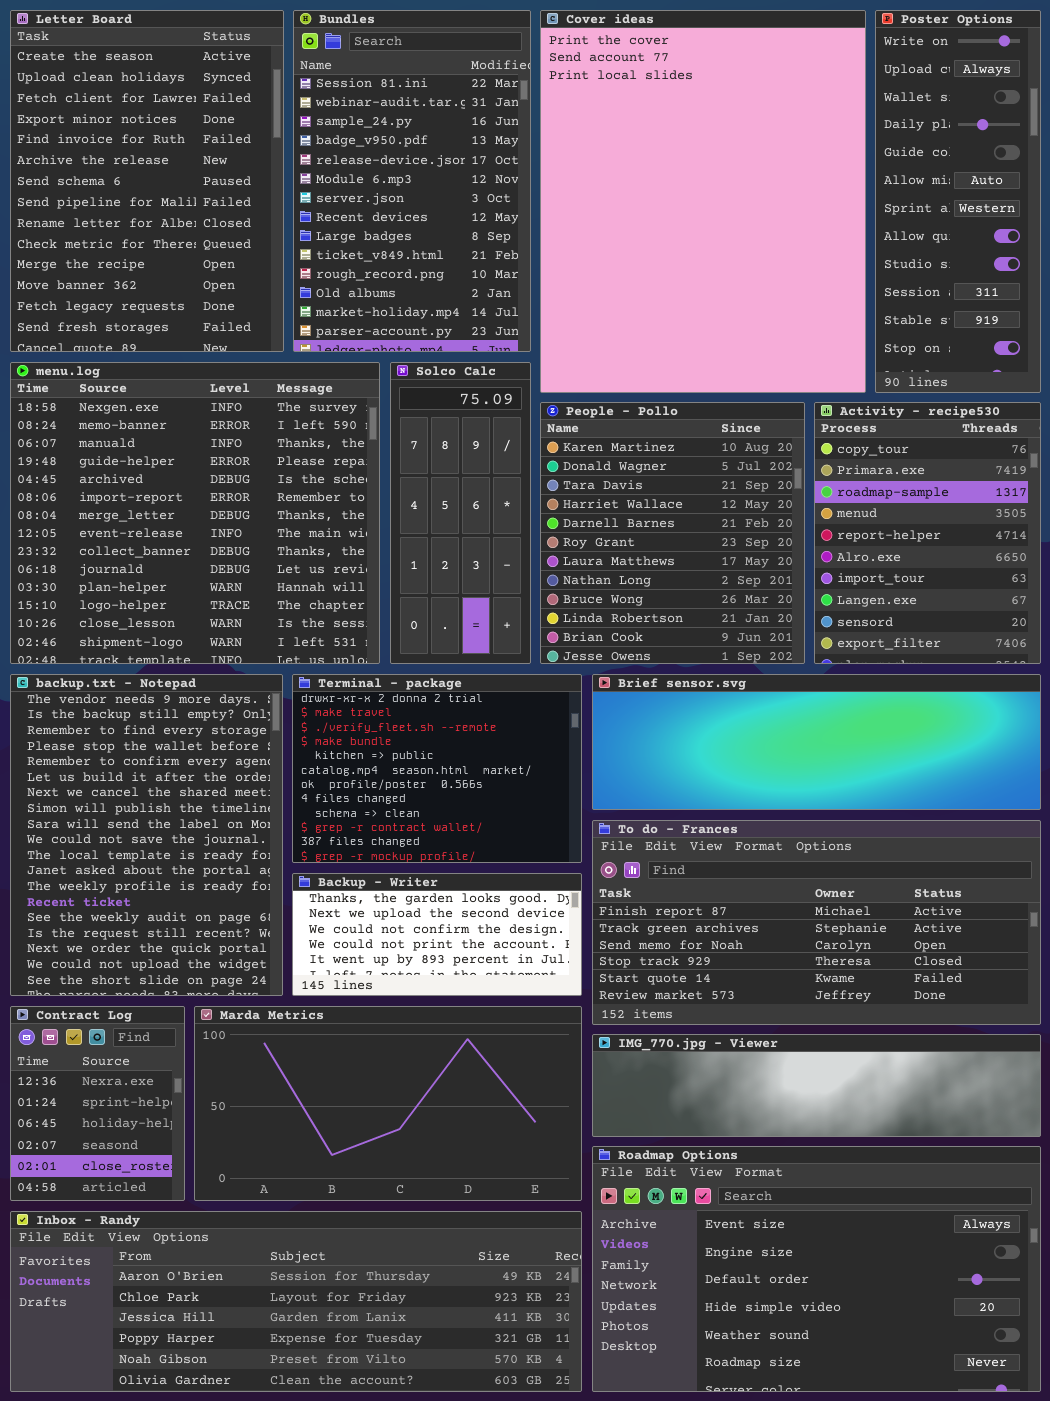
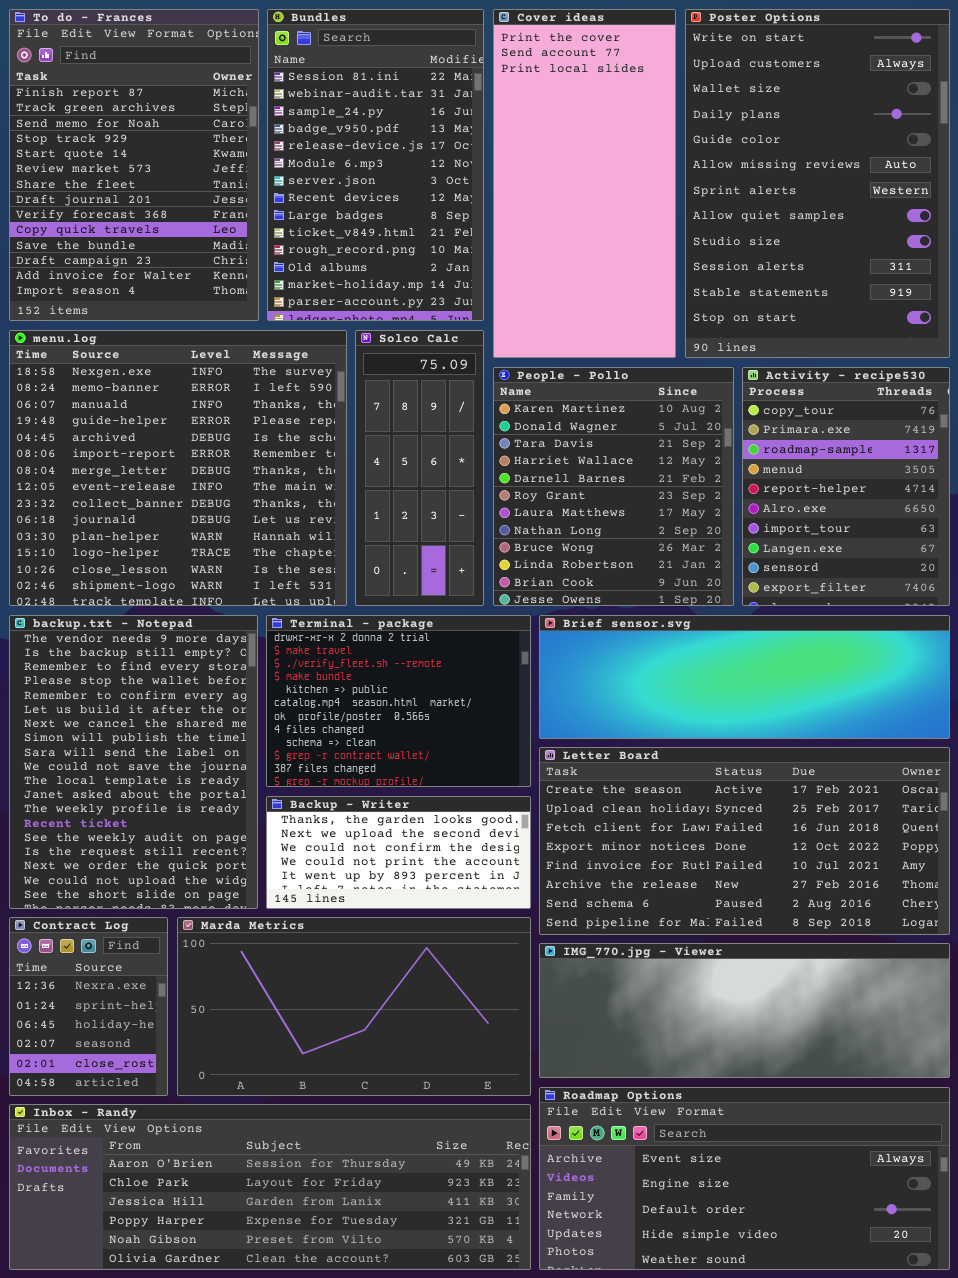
Letter Board: [10,10,284,352] -> [539,747,950,935], moved, resized
Cover ideas: [540,10,866,393] -> [493,9,676,358], resized
Poster Options: [875,10,1041,393] -> [685,9,950,358], resized
To do - Frances: [592,820,1041,1025] -> [9,9,259,321], moved, resized
IMG_770.jpg - Viewer: [592,1034,1041,1137] -> [539,943,950,1078], resized
Roadmap Options: [592,1146,1041,1392] -> [539,1087,950,1270], resized

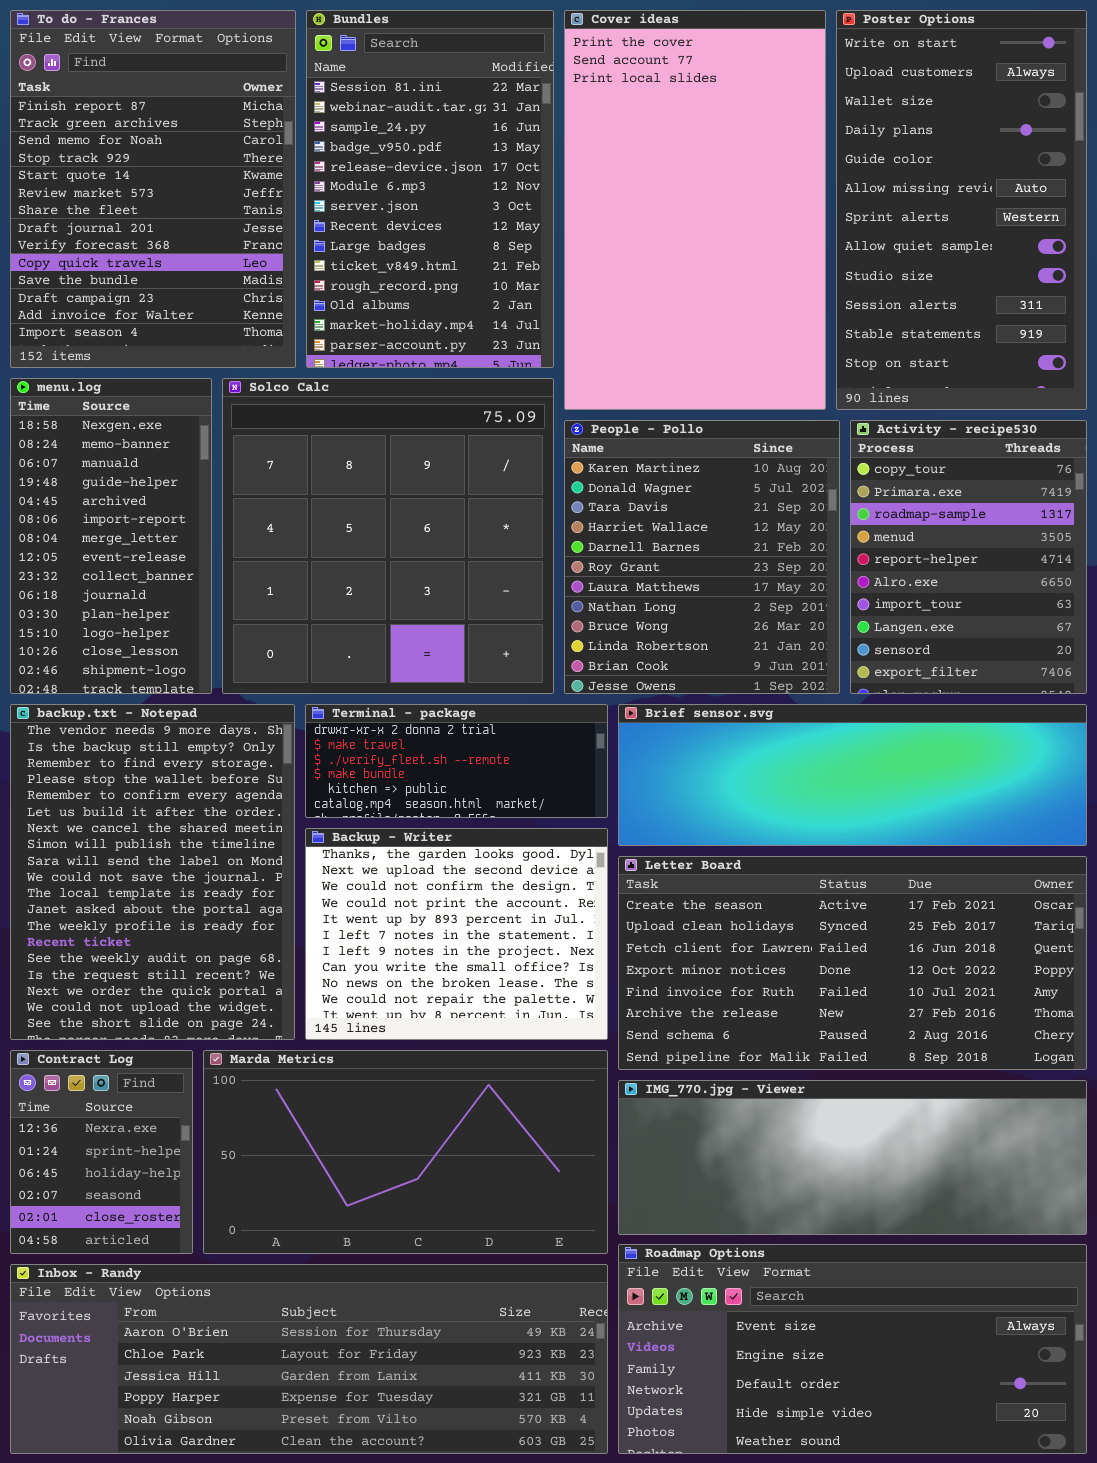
Cover ideas: [493,9,676,358] -> [564,10,826,410], resized
Poster Options: [685,9,950,358] -> [836,10,1087,410], resized
menu.log: [9,330,347,606] -> [10,378,212,694], resized
Solco Calc: [355,330,484,606] -> [222,378,554,694], resized
Terminal - package: [266,615,531,787] -> [305,704,608,818], resized
Backup - Writer: [266,796,531,909] -> [305,828,608,1040], resized

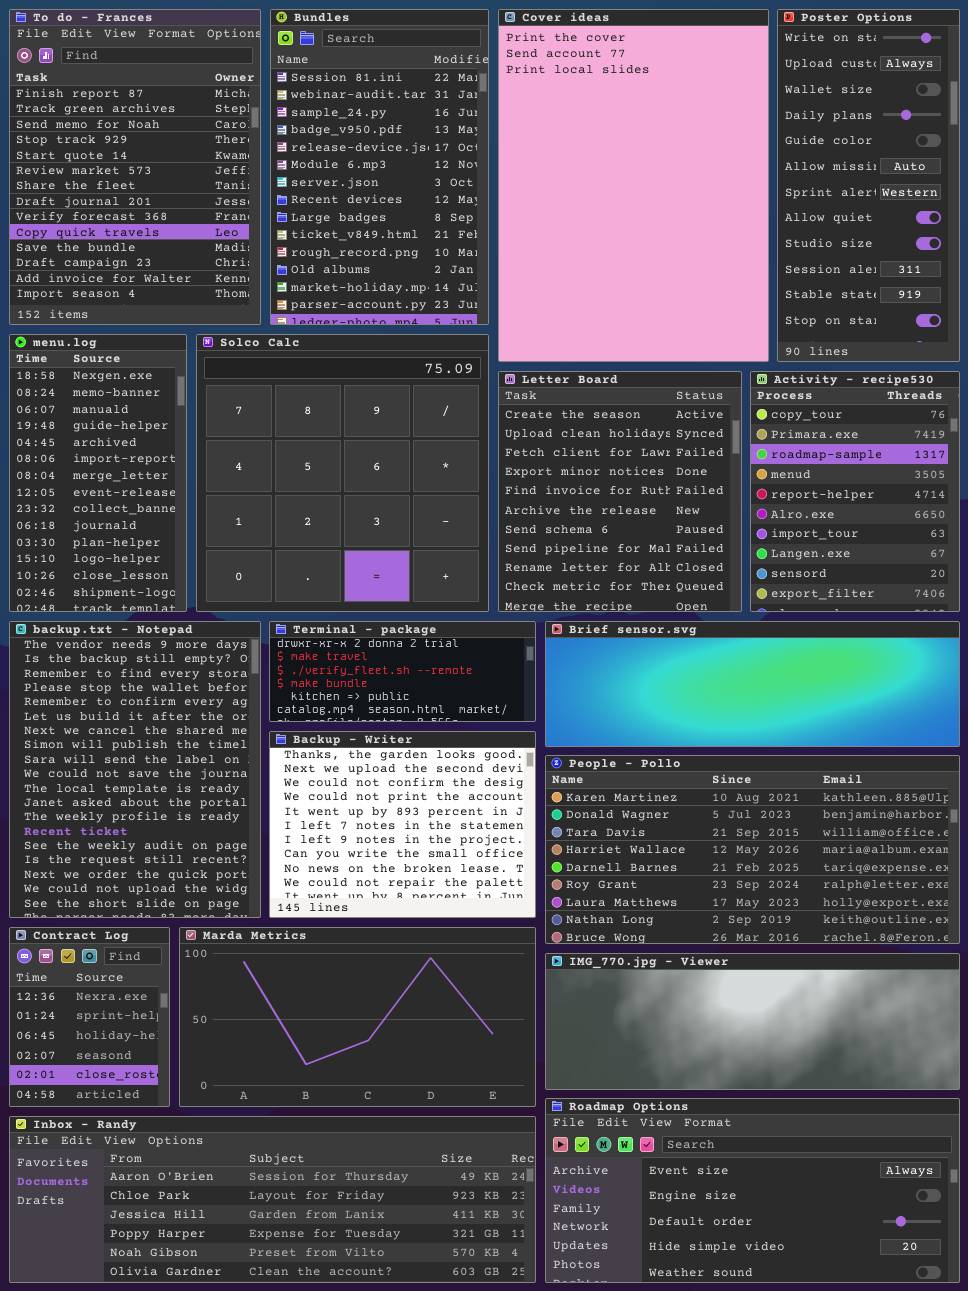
Cover ideas: [564,10,826,410] -> [498,9,769,362], resized
Poster Options: [836,10,1087,410] -> [777,9,960,362], resized
People - Pollo: [564,420,840,694] -> [545,755,960,944], moved, resized
Letter Board: [618,856,1087,1070] -> [498,371,742,612], moved, resized

